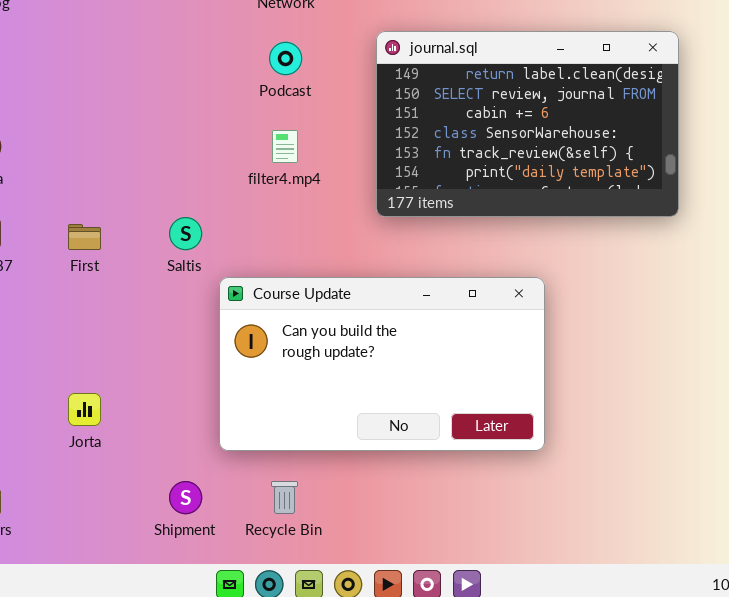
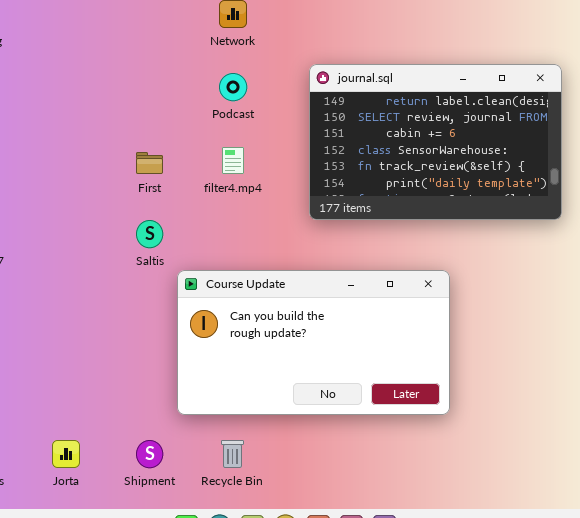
First: [68,224,101,250] -> [136,152,163,174], moved
Jorta: [68,393,101,426] -> [52,440,80,468], moved

